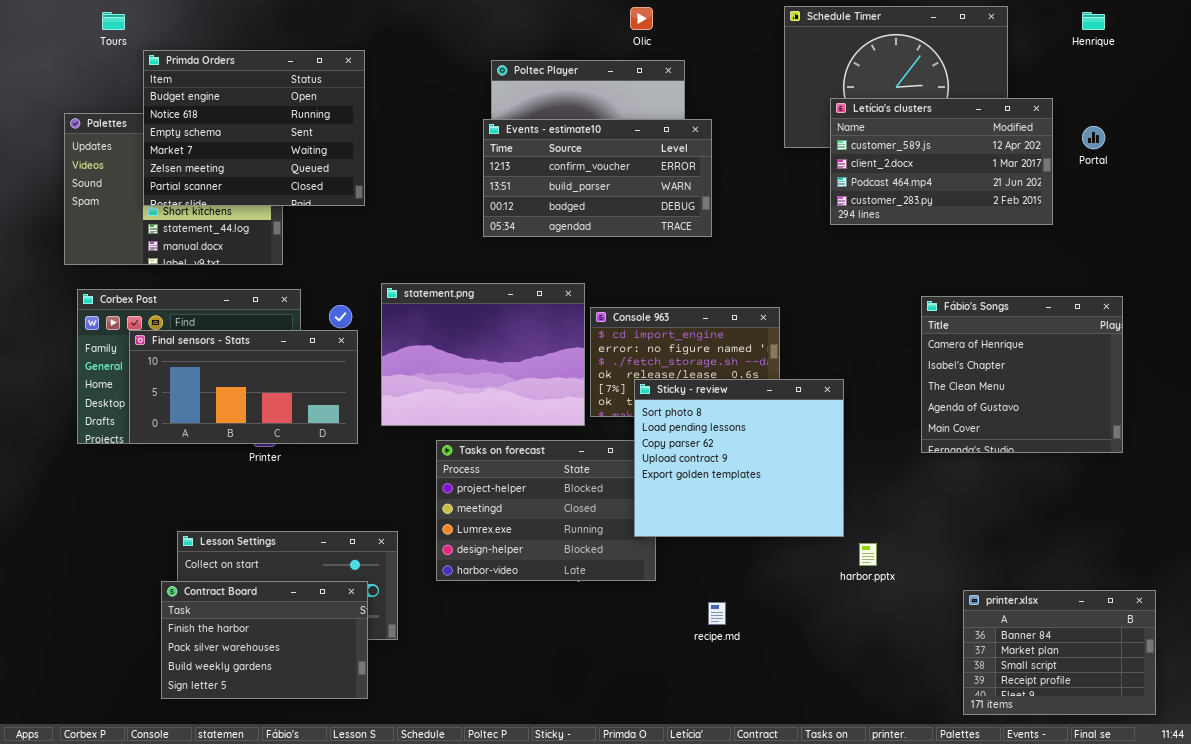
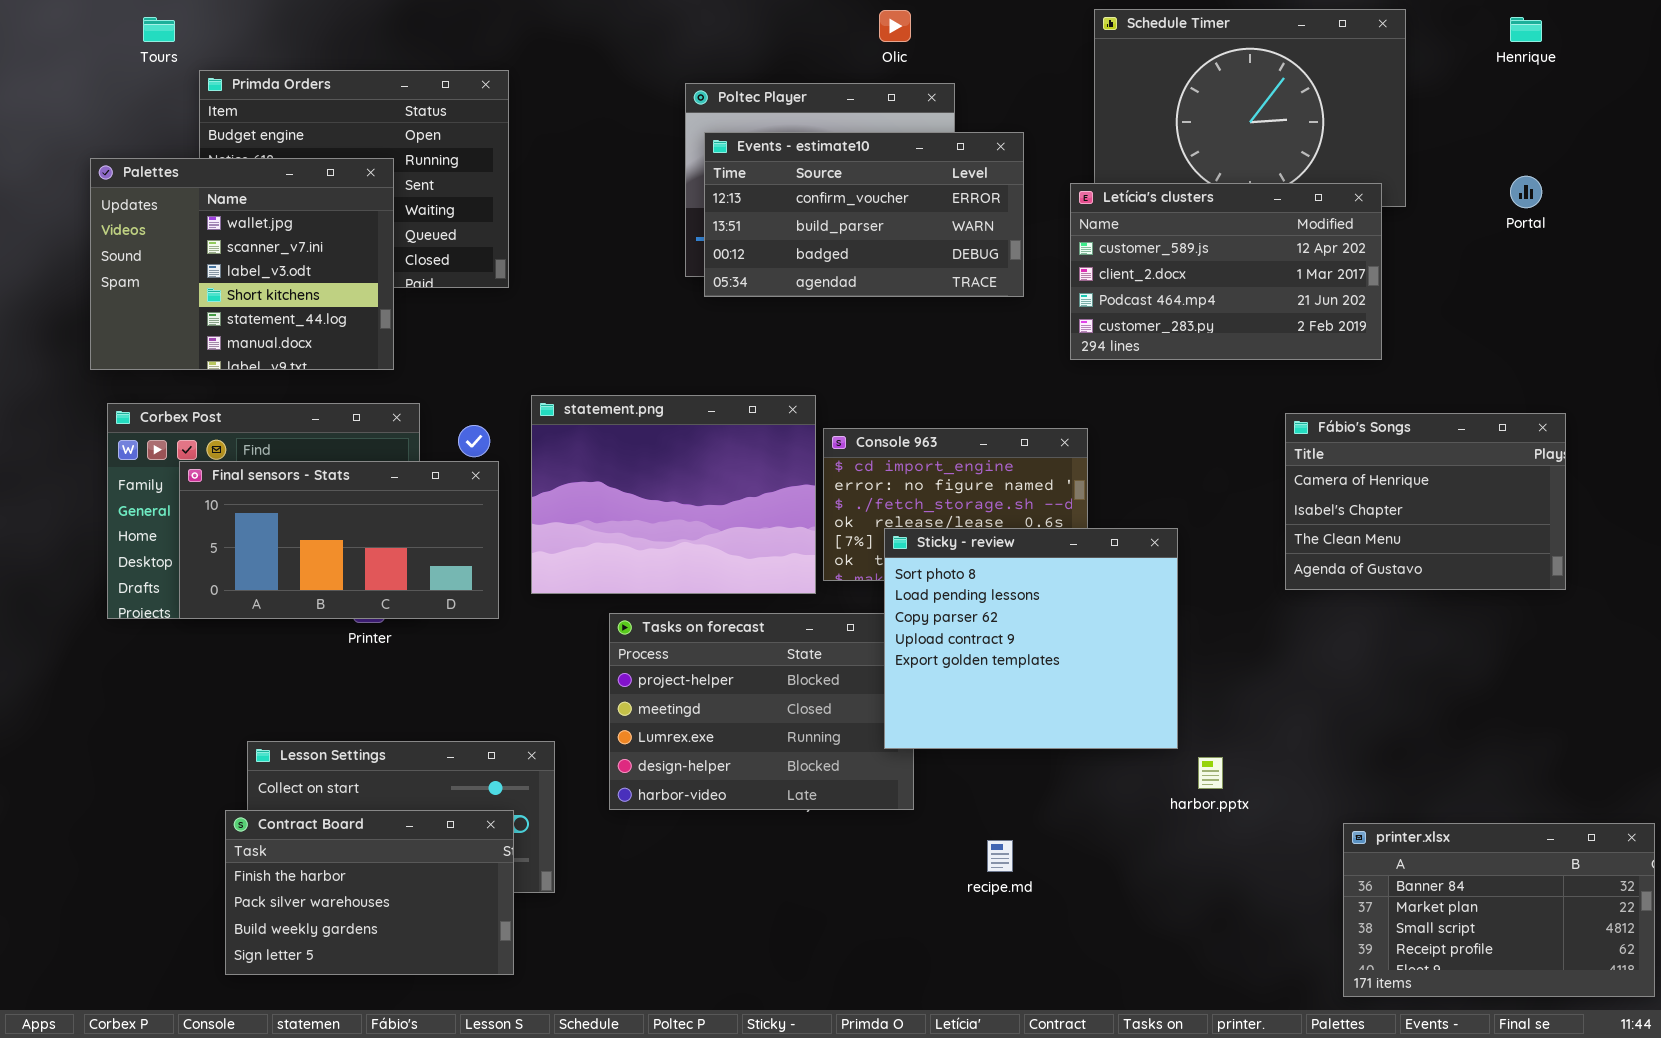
Letícia's clusters: [830,98,1053,225] -> [1070,183,1382,360], moved
Palettes: [64,113,283,265] -> [90,158,394,370], raised
Events - estimate10: [483,119,712,237] -> [704,132,1024,297], moved
Fábio's Songs: [921,296,1123,453] -> [1285,413,1566,590], resized
printer.xlsx: [963,590,1156,715] -> [1343,823,1655,997], resized

